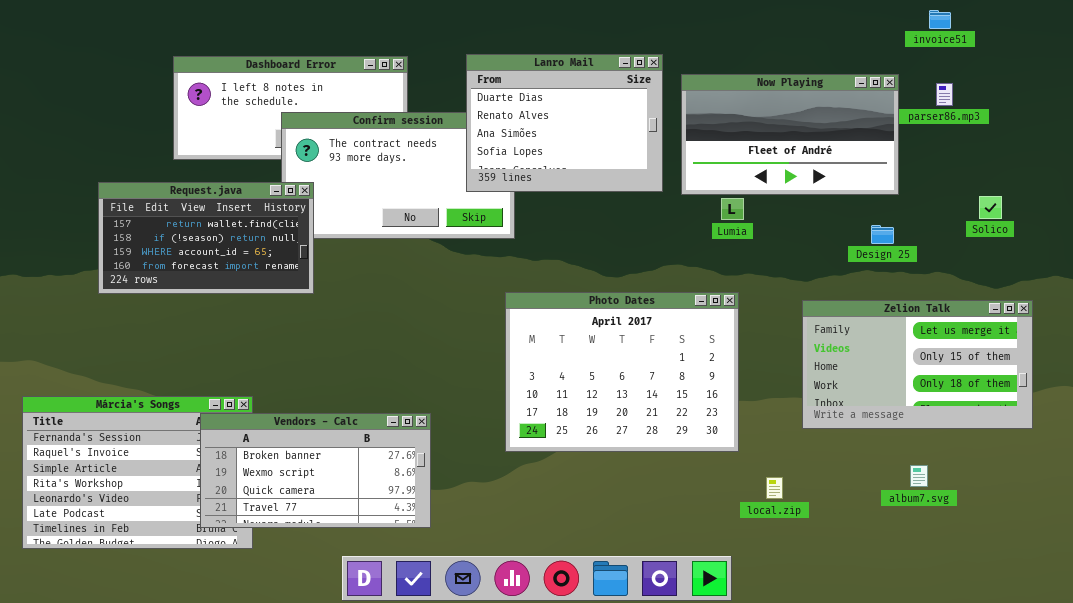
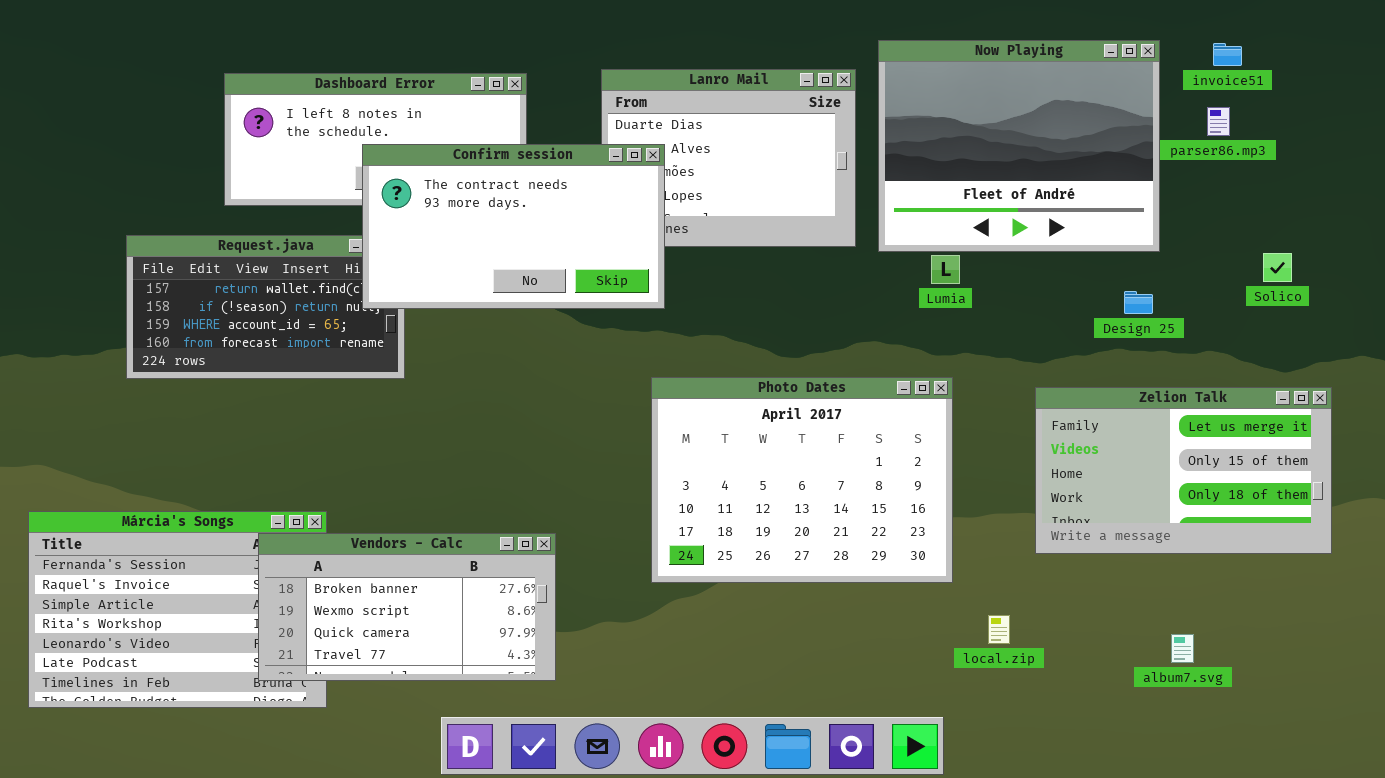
invoice51: [929,10,951,29] -> [1213,43,1242,66], moved
Now Playing: [681,74,899,195] -> [878,40,1160,252], resized
Confirm session: [281,112,515,239] -> [362,144,665,309], raised
album7.svg: [910,465,928,487] -> [1171,634,1194,663], moved

